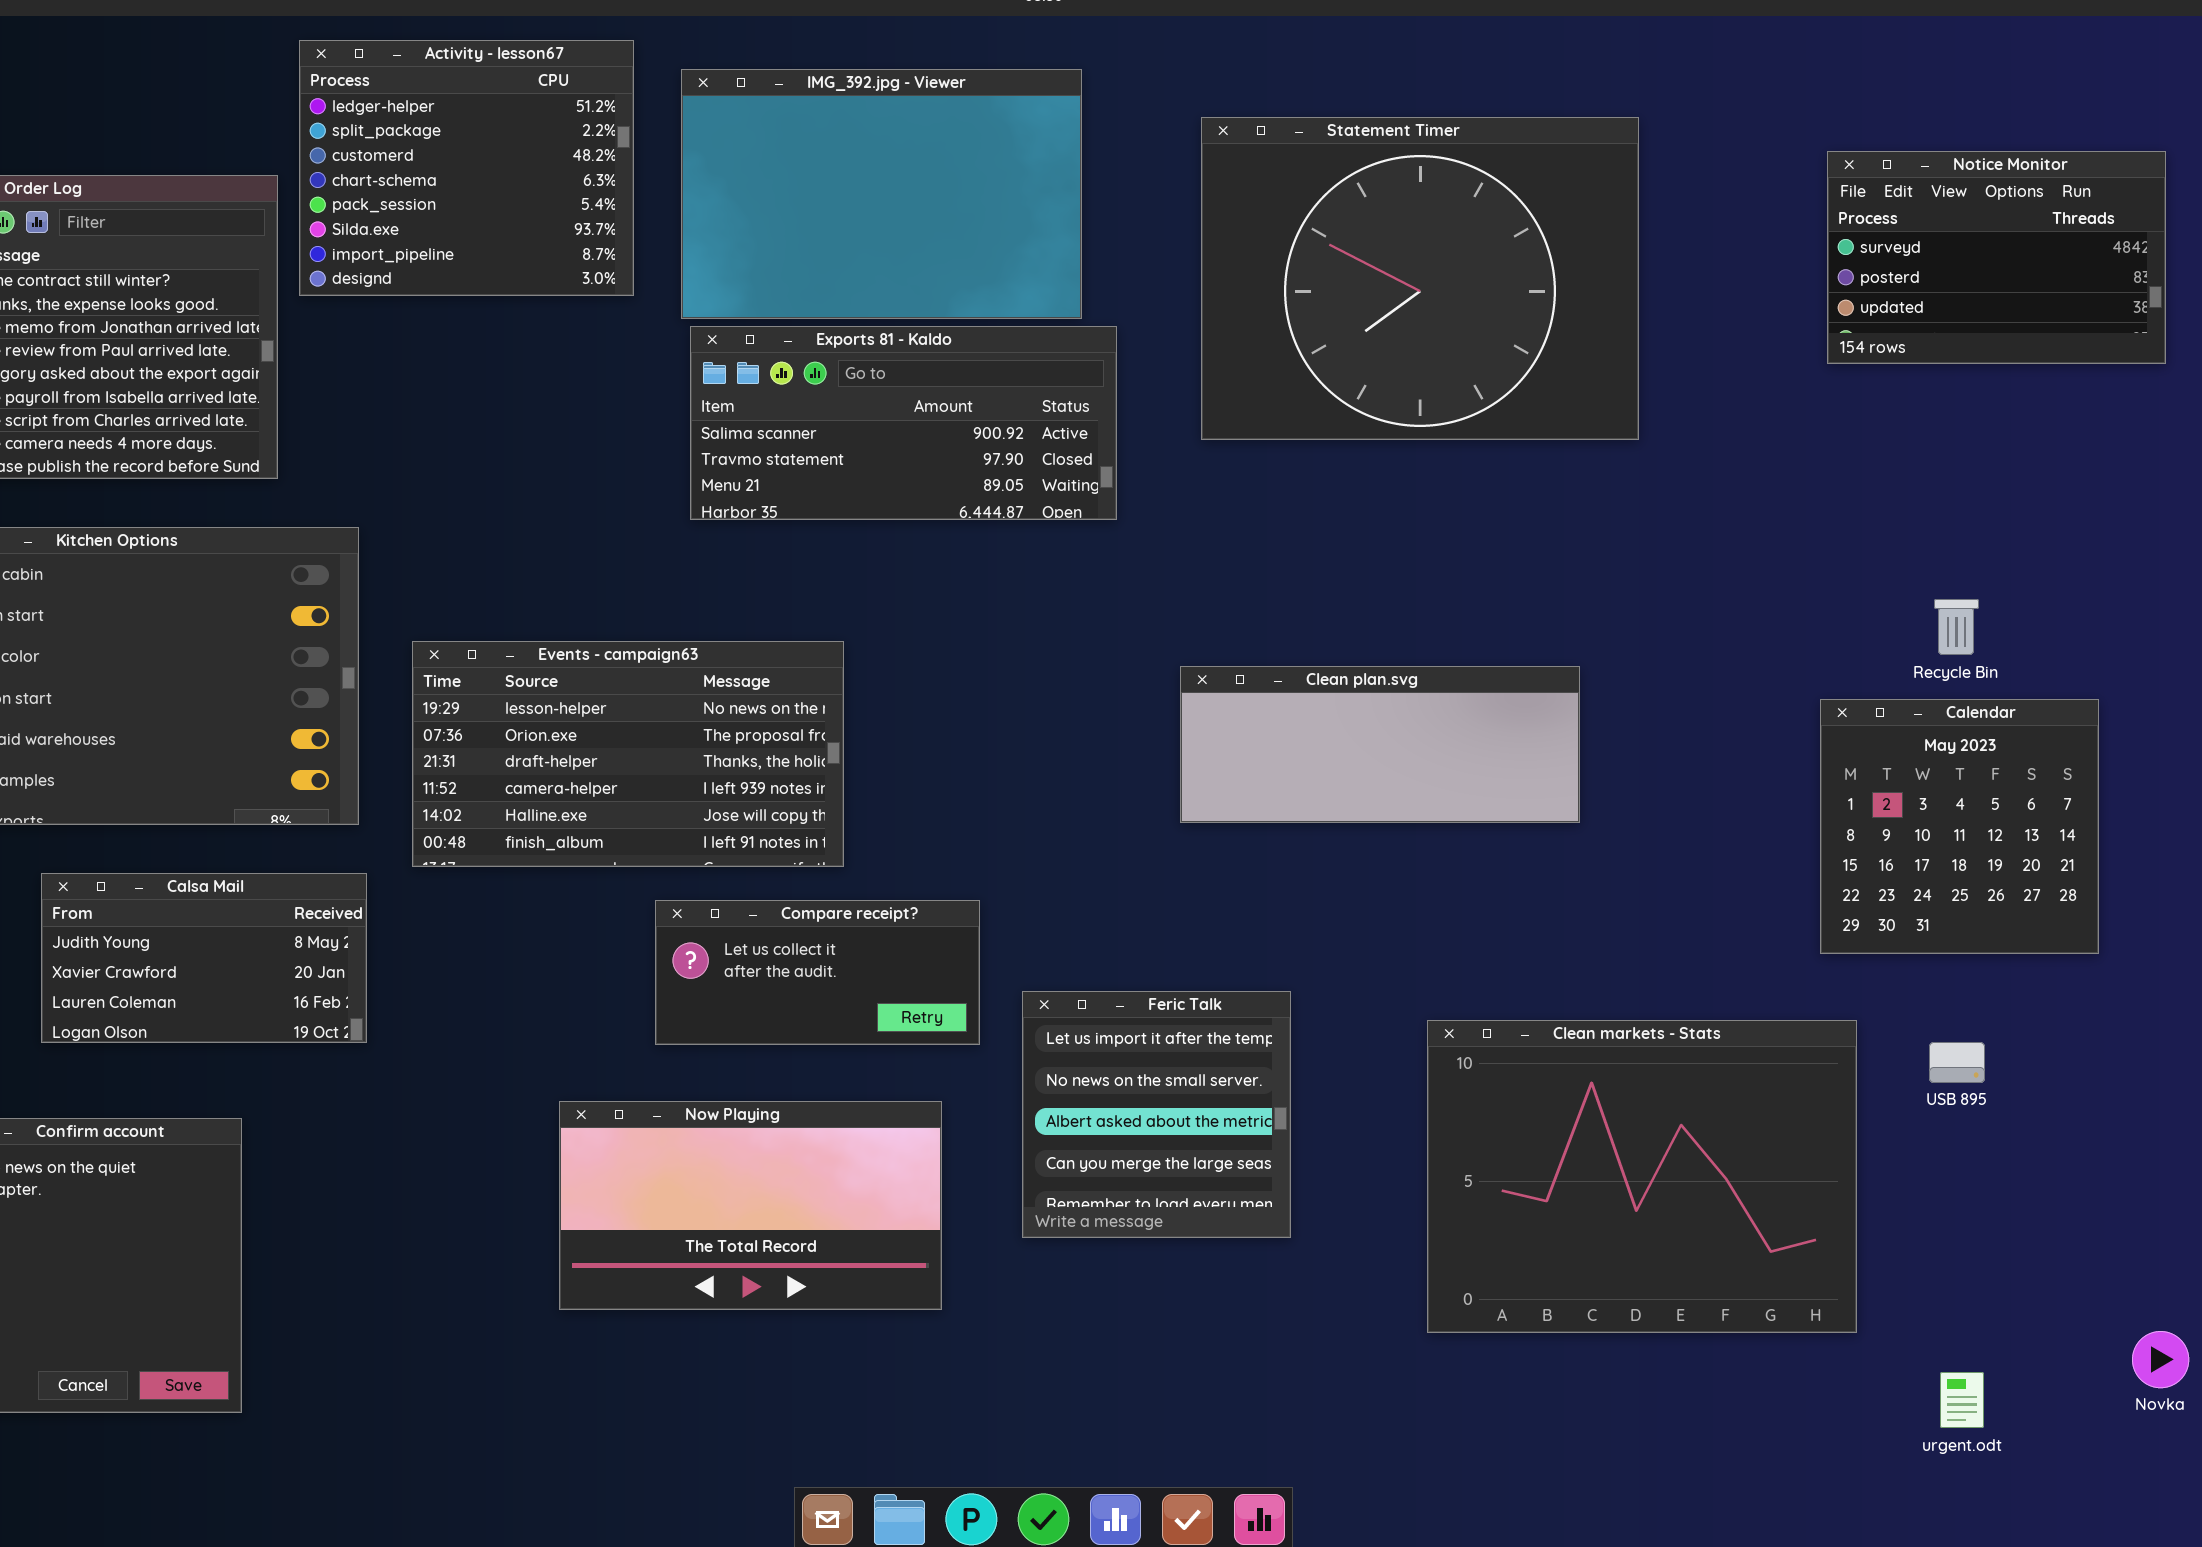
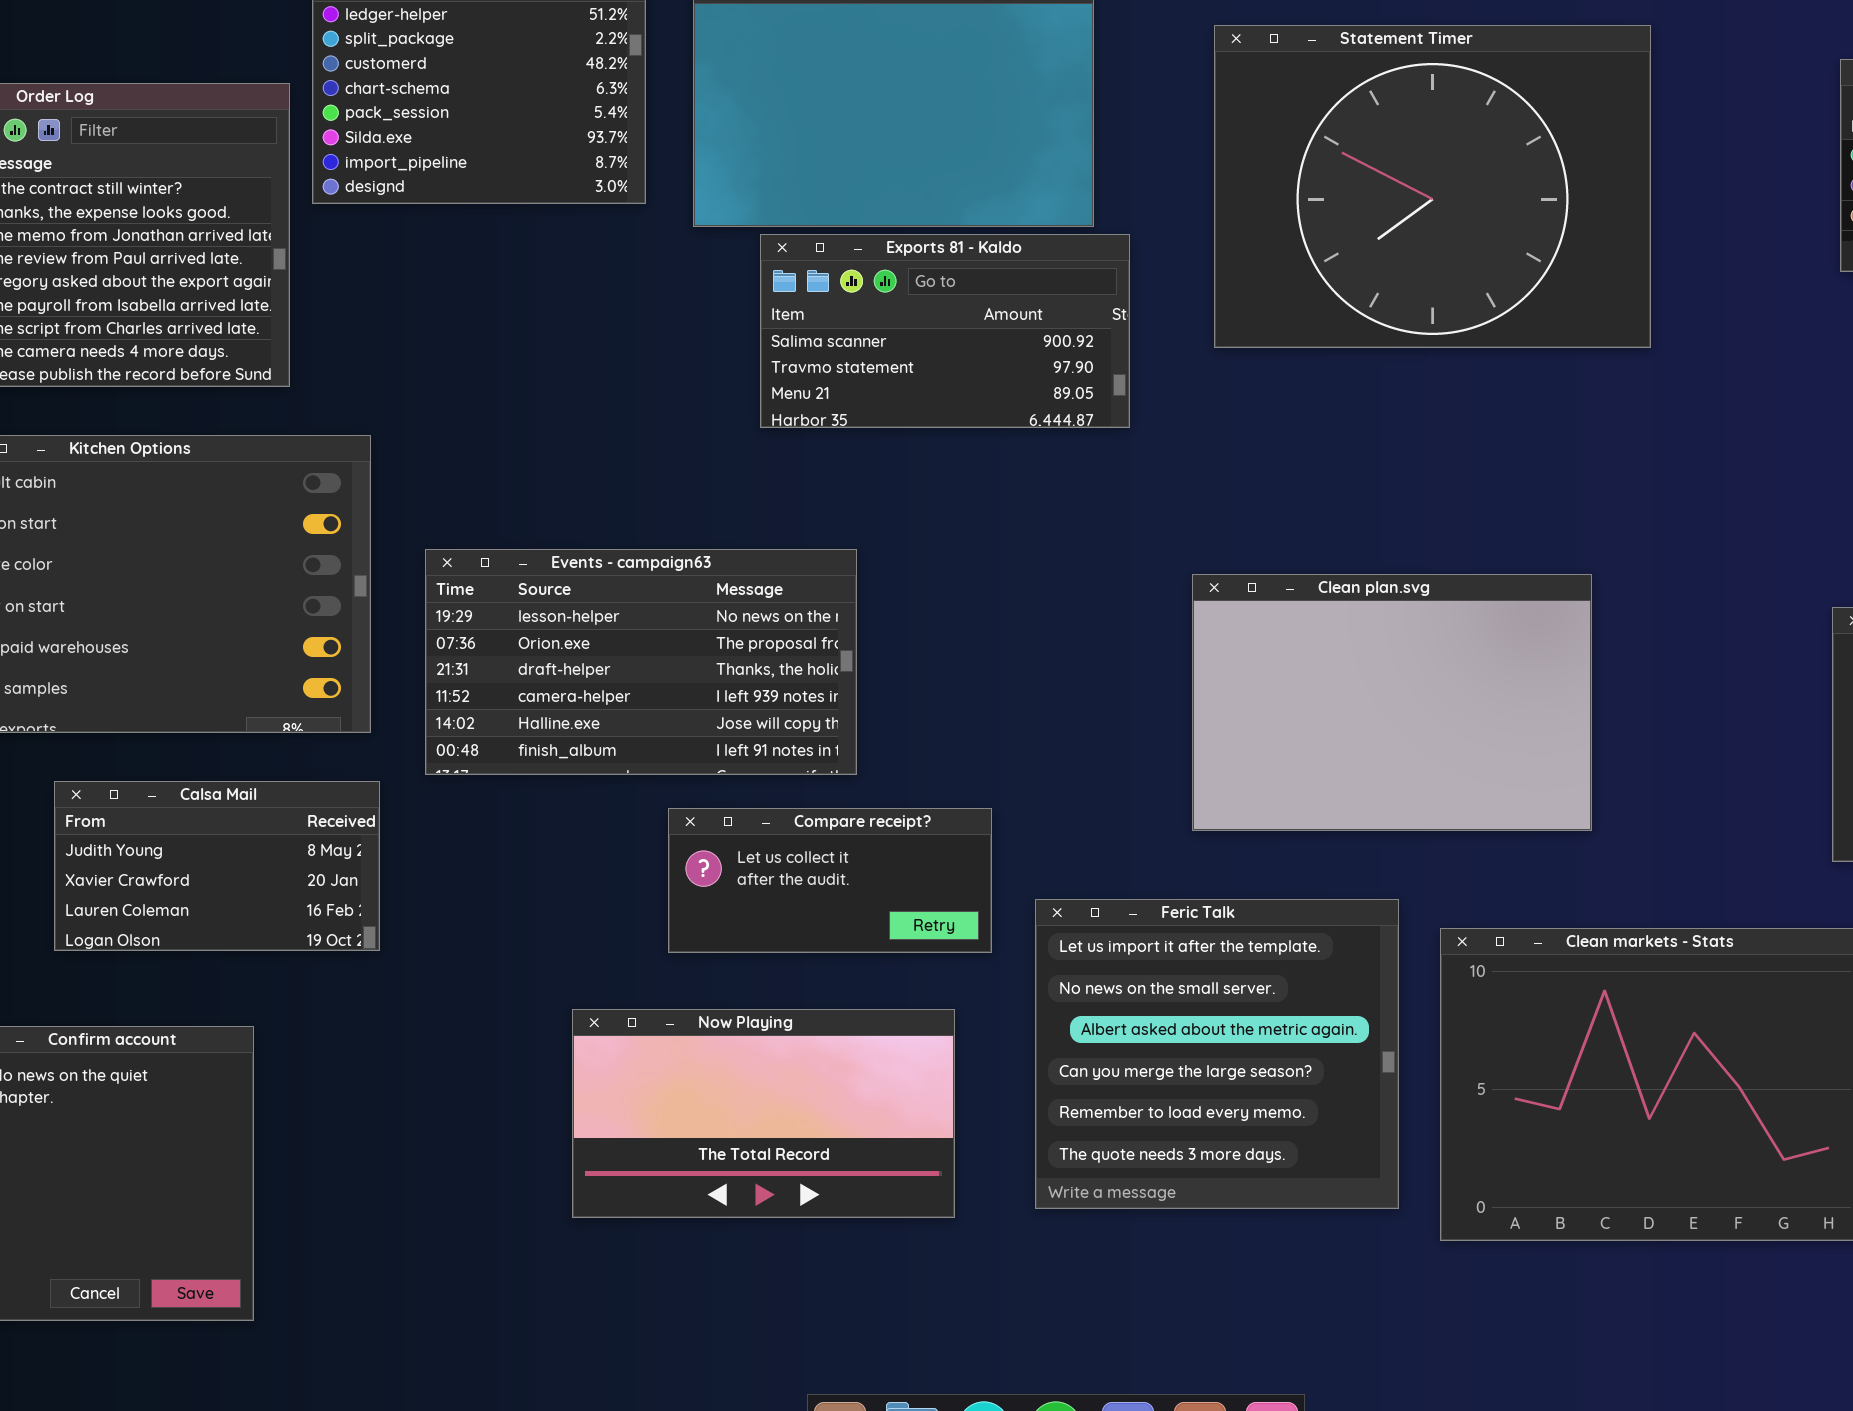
Exports 81 - Kaldo: [690,326,1117,520] -> [760,234,1130,428], resized
Clean plan.svg: [1180,666,1580,823] -> [1192,574,1592,831], resized
Feric Talk: [1022,991,1291,1238] -> [1035,899,1399,1209], resized

